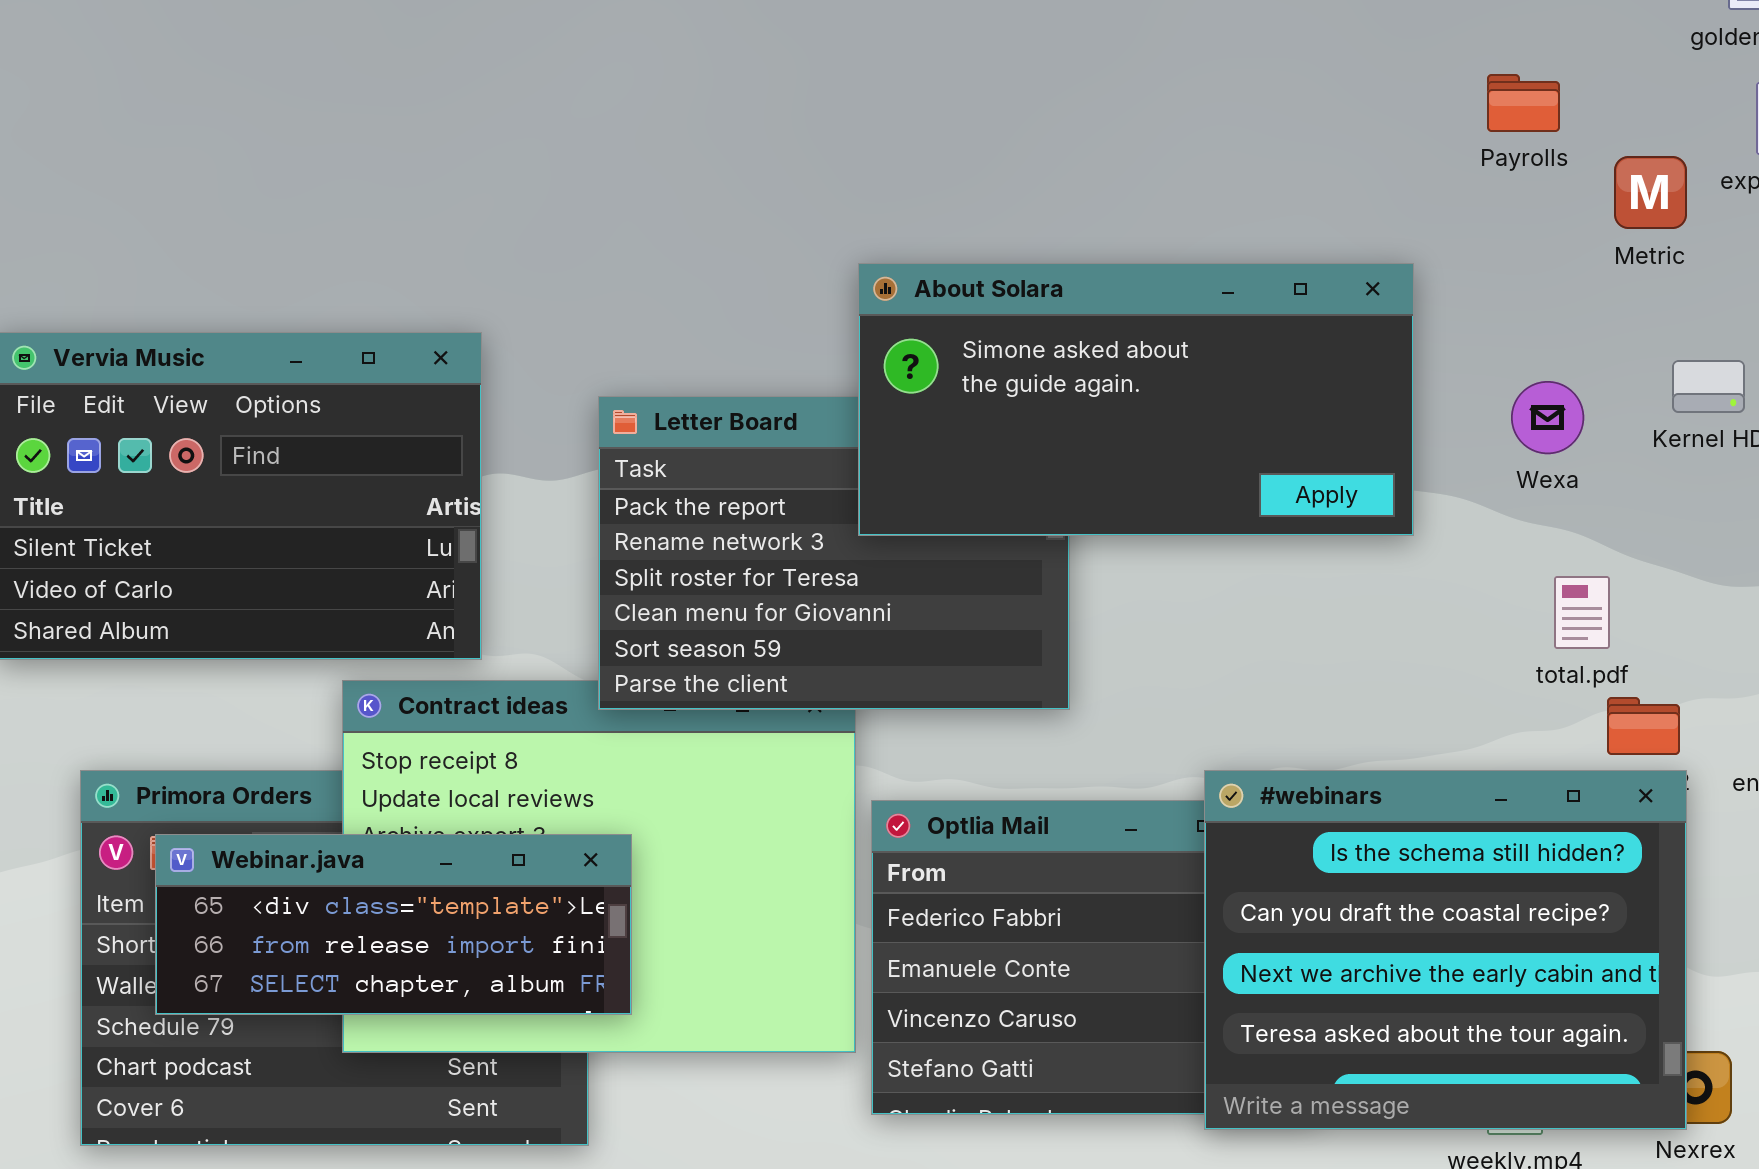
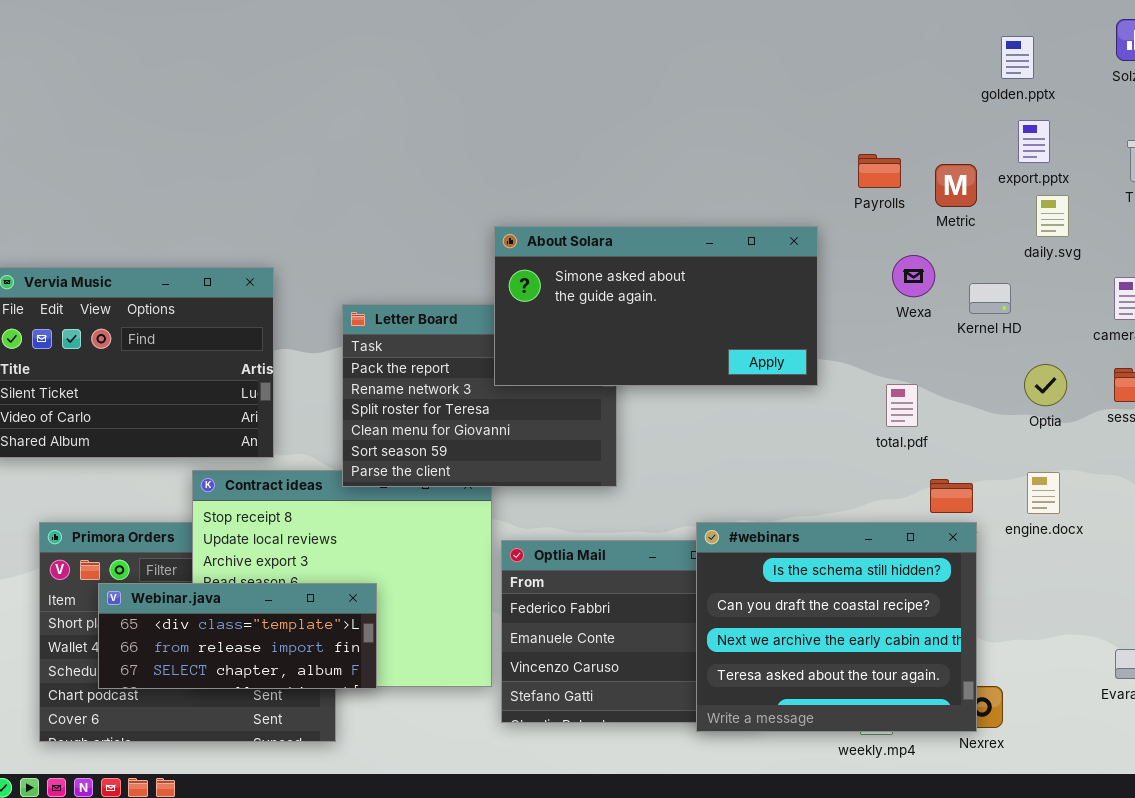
Payrolls: [1487,74,1560,132] -> [858,154,901,188], moved
Wexa: [1511,381,1584,454] -> [892,255,935,297], moved
total.pdf: [1554,576,1610,649] -> [886,384,918,427], moved
Webinar.java: [155,834,632,1015] -> [98,583,377,689], moved

